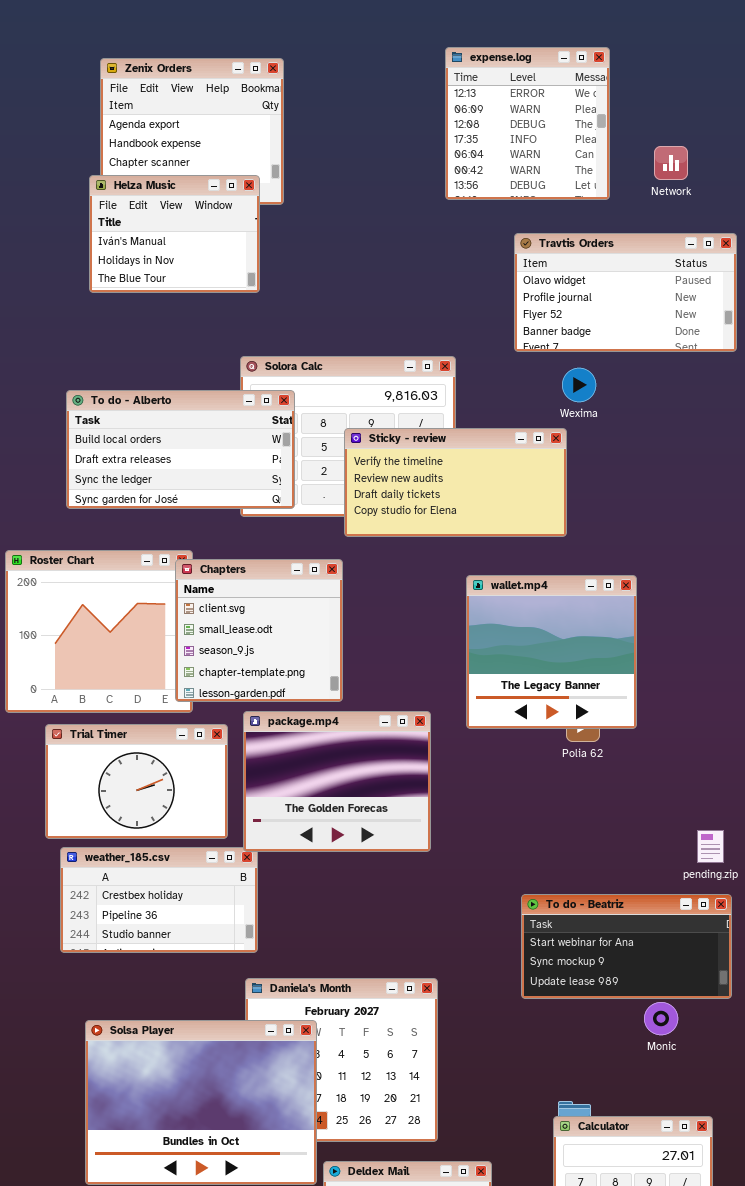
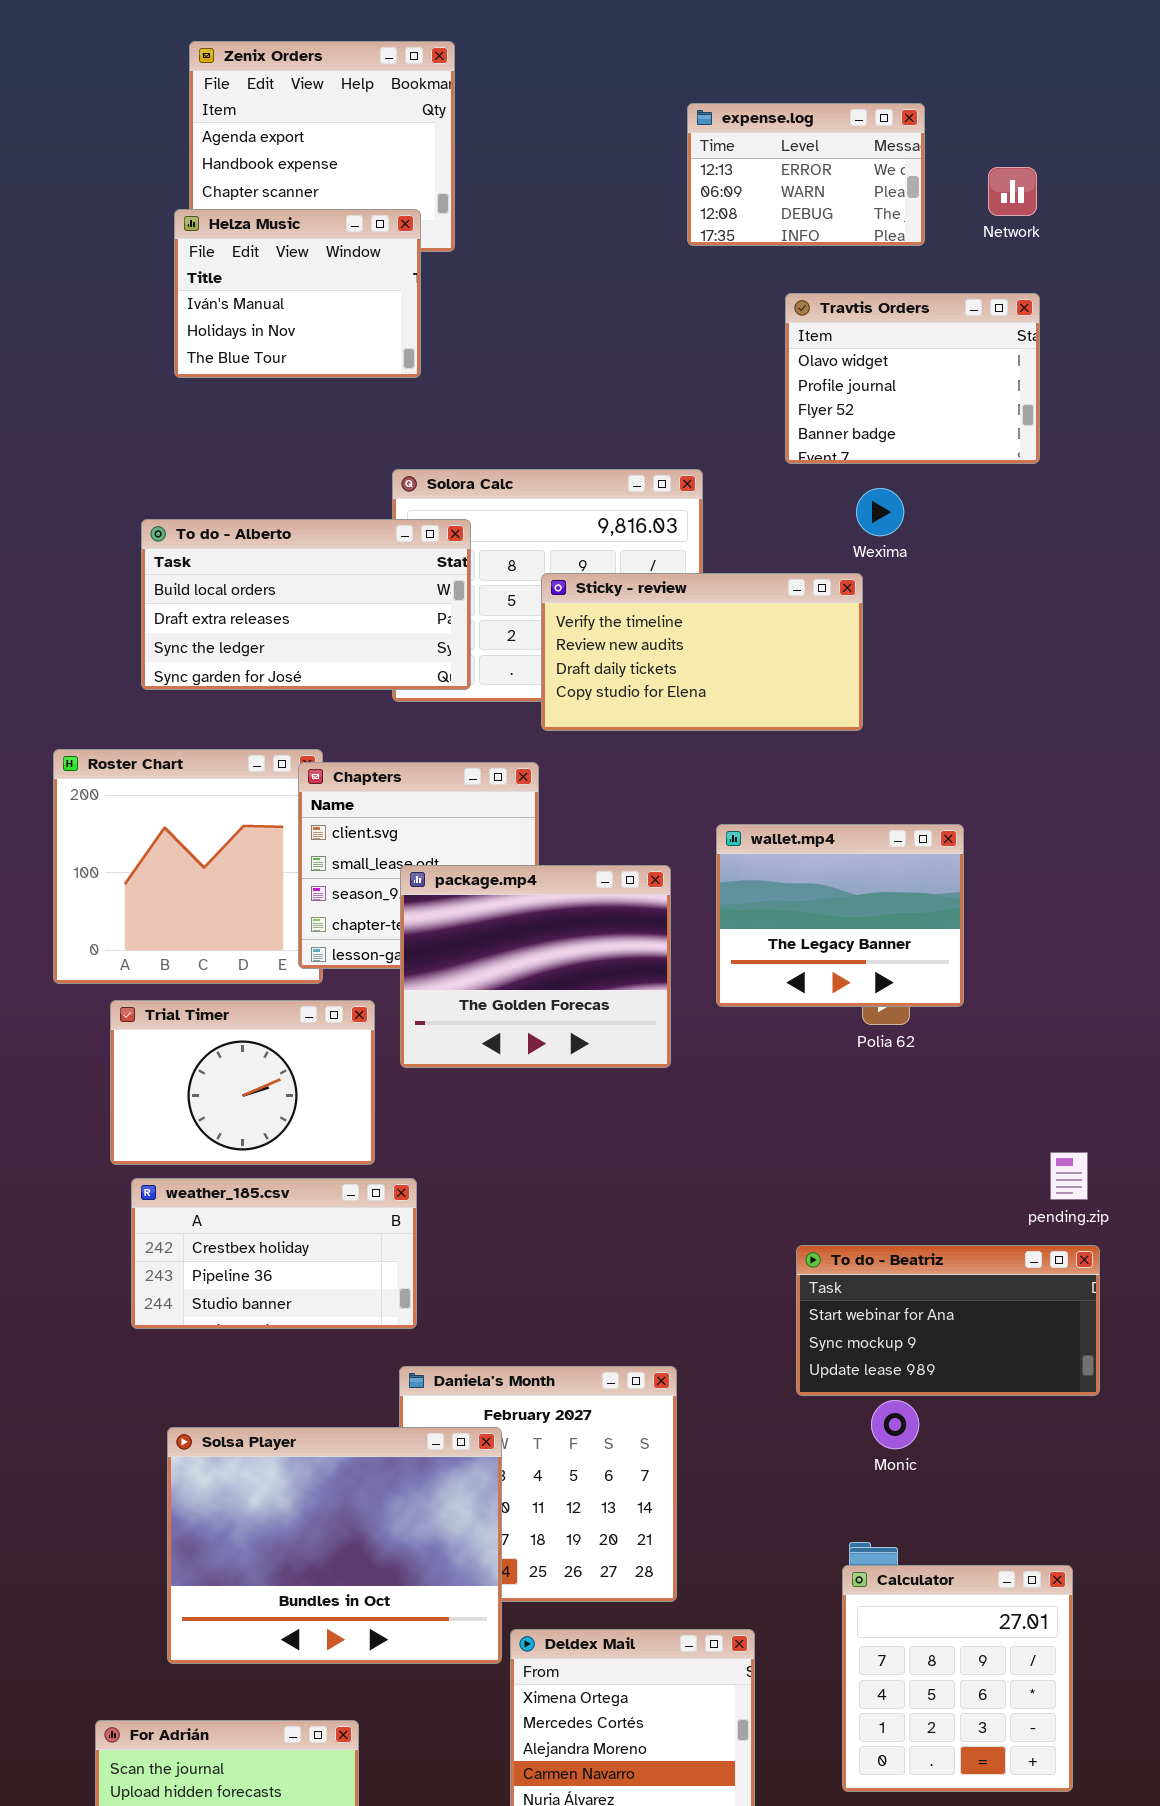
expense.log: [445,47,610,200] -> [687,103,925,246], resized
Travtis Orders: [514,233,737,352] -> [785,293,1040,464], resized
wallet.mp4: [466,575,637,729] -> [716,824,964,1007], resized
package.mp4: [243,711,431,852] -> [400,865,671,1068], moved
Monic: [644,1002,678,1035] -> [871,1400,919,1449], moved

